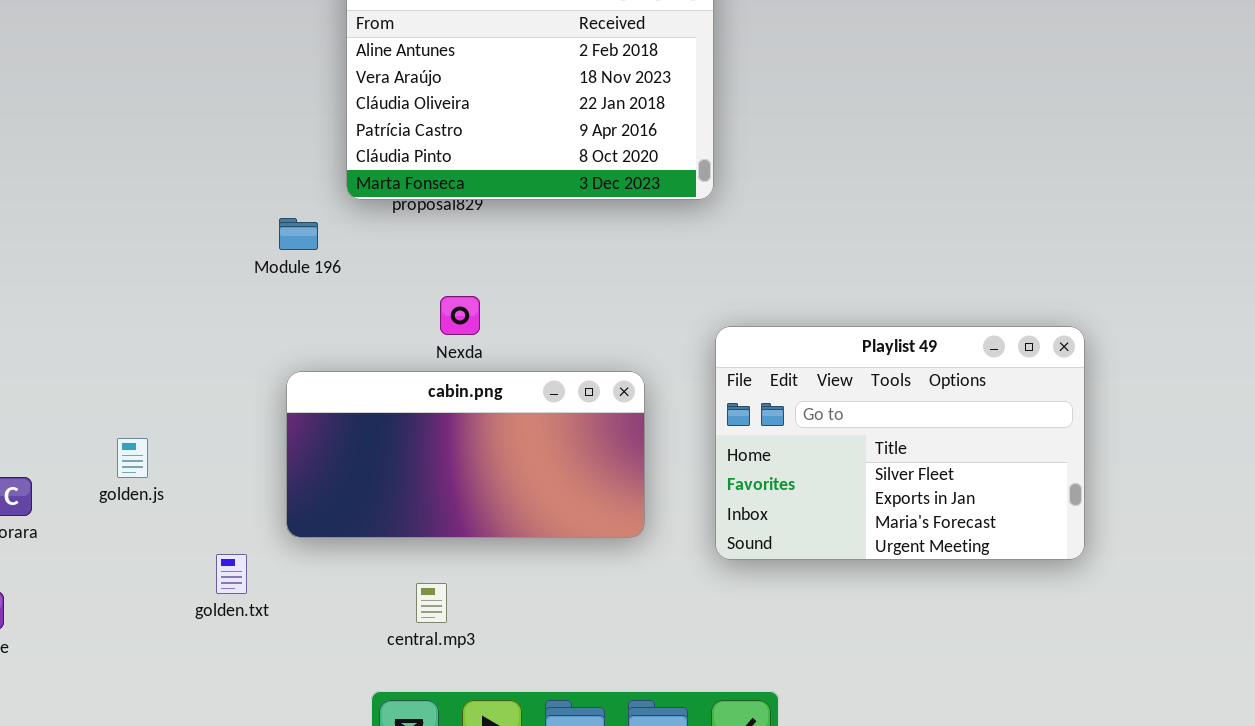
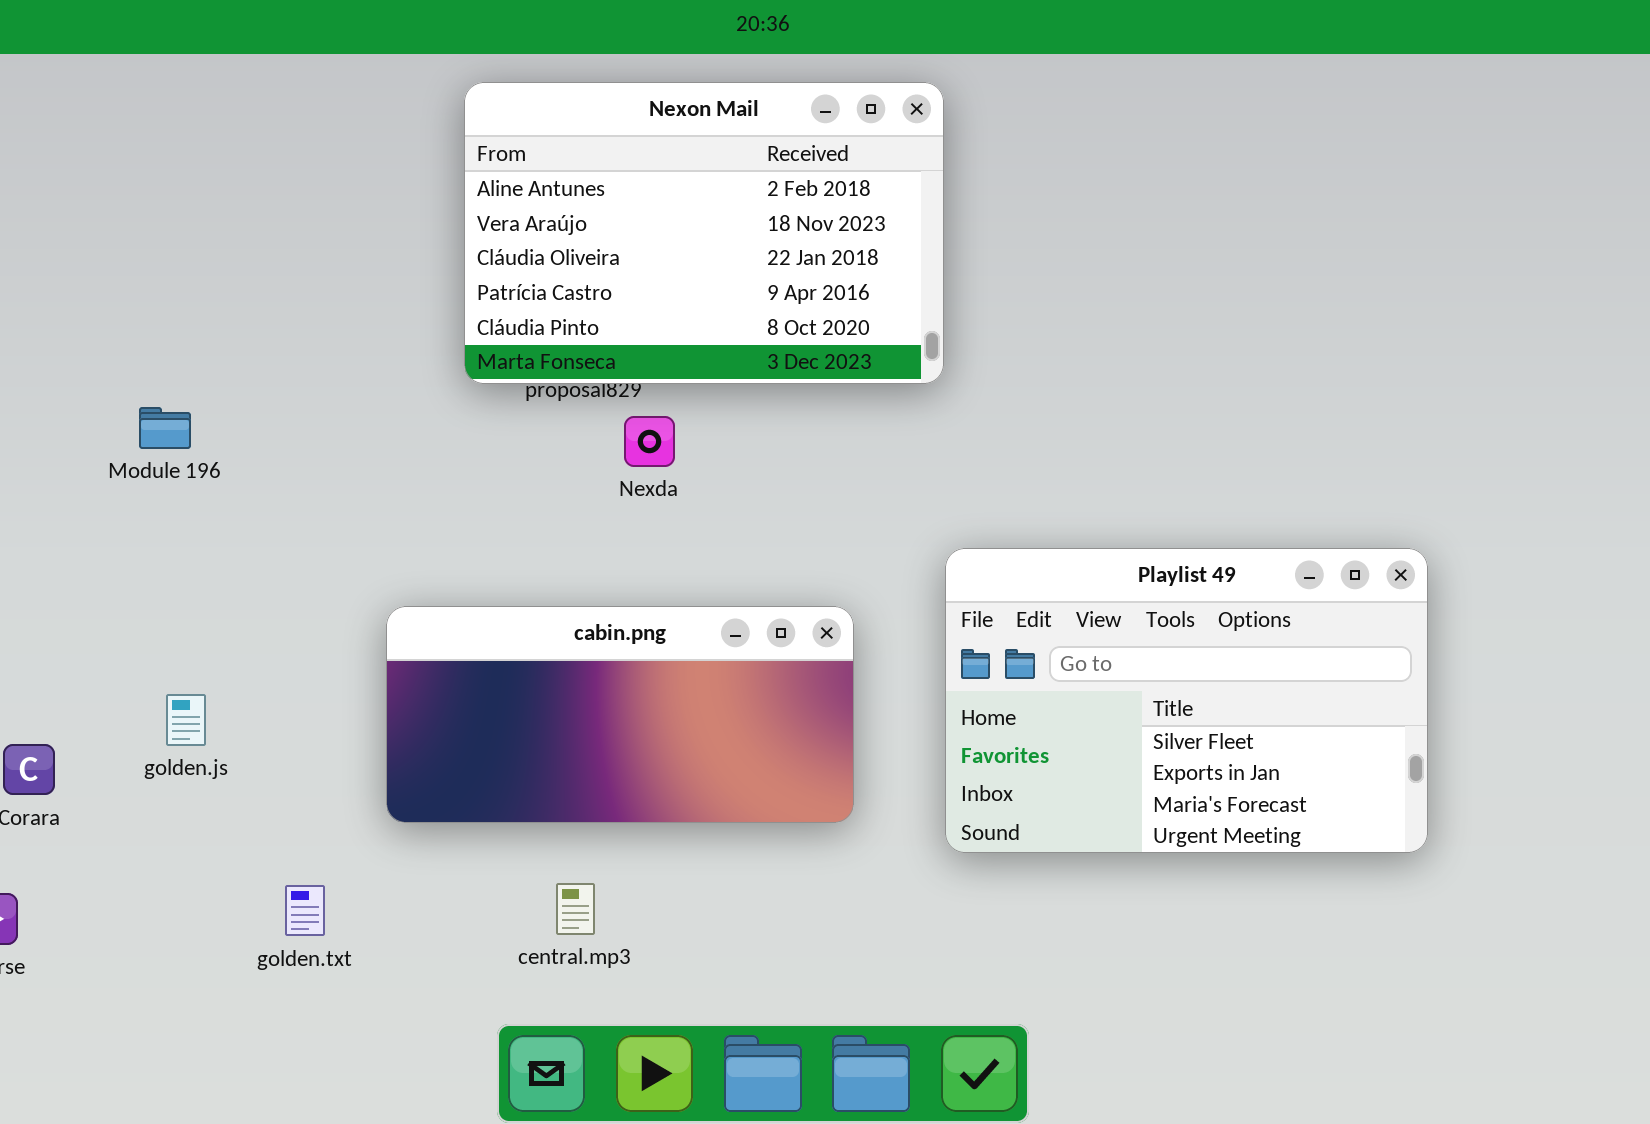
Module 196: [279,218,318,250] -> [139,407,191,449], moved
Nexda: [440,296,480,335] -> [624,416,675,467], moved
golden.txt: [216,554,247,594] -> [285,885,325,936], moved

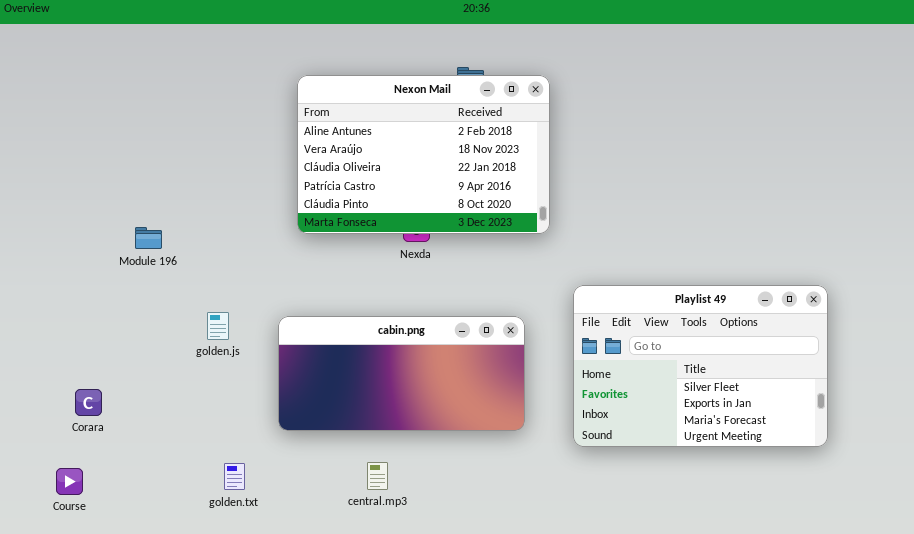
Nexon Mail: [464,82,944,384] -> [297,75,550,234], moved
Module 196: [139,407,191,449] -> [135,227,162,249], moved
golden.js: [166,694,206,746] -> [207,312,229,340], moved

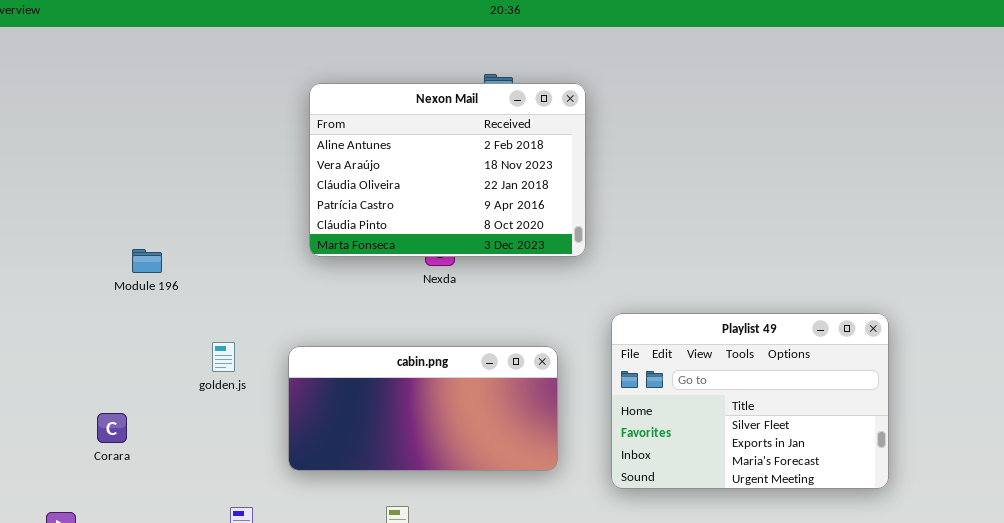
Corara: [75,389,102,416] -> [97,413,127,443], moved

